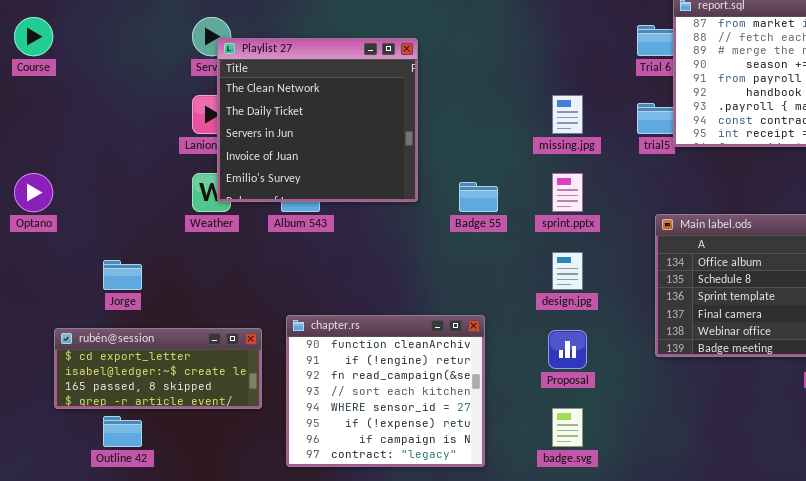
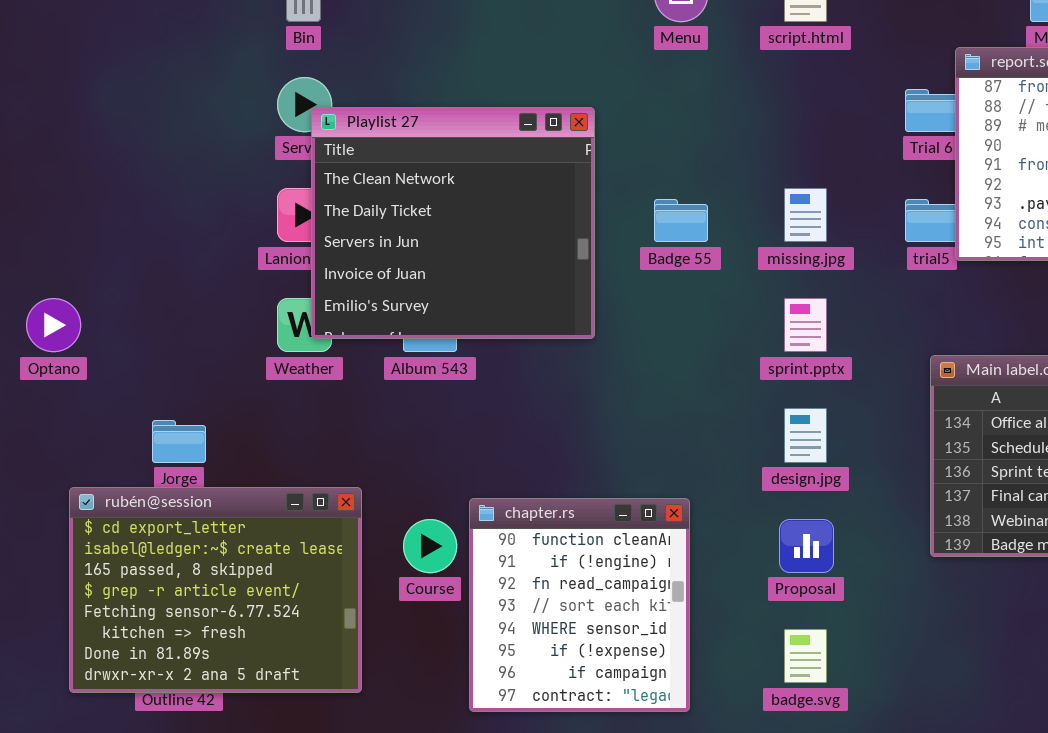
Course: [14,17,53,56] -> [403,519,457,573], moved
Badge 55: [459,182,498,212] -> [654,199,708,242], moved
chapter.rs: [286,315,485,467] -> [469,498,690,712], resized
rubén@session: [54,328,262,409] -> [69,487,362,693], moved, resized

